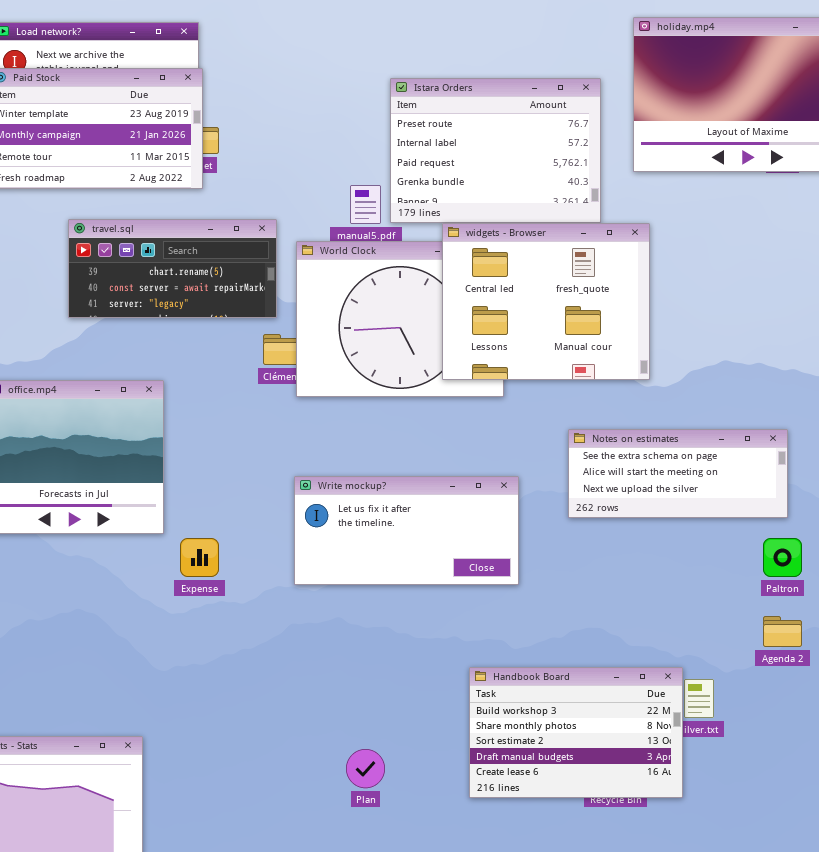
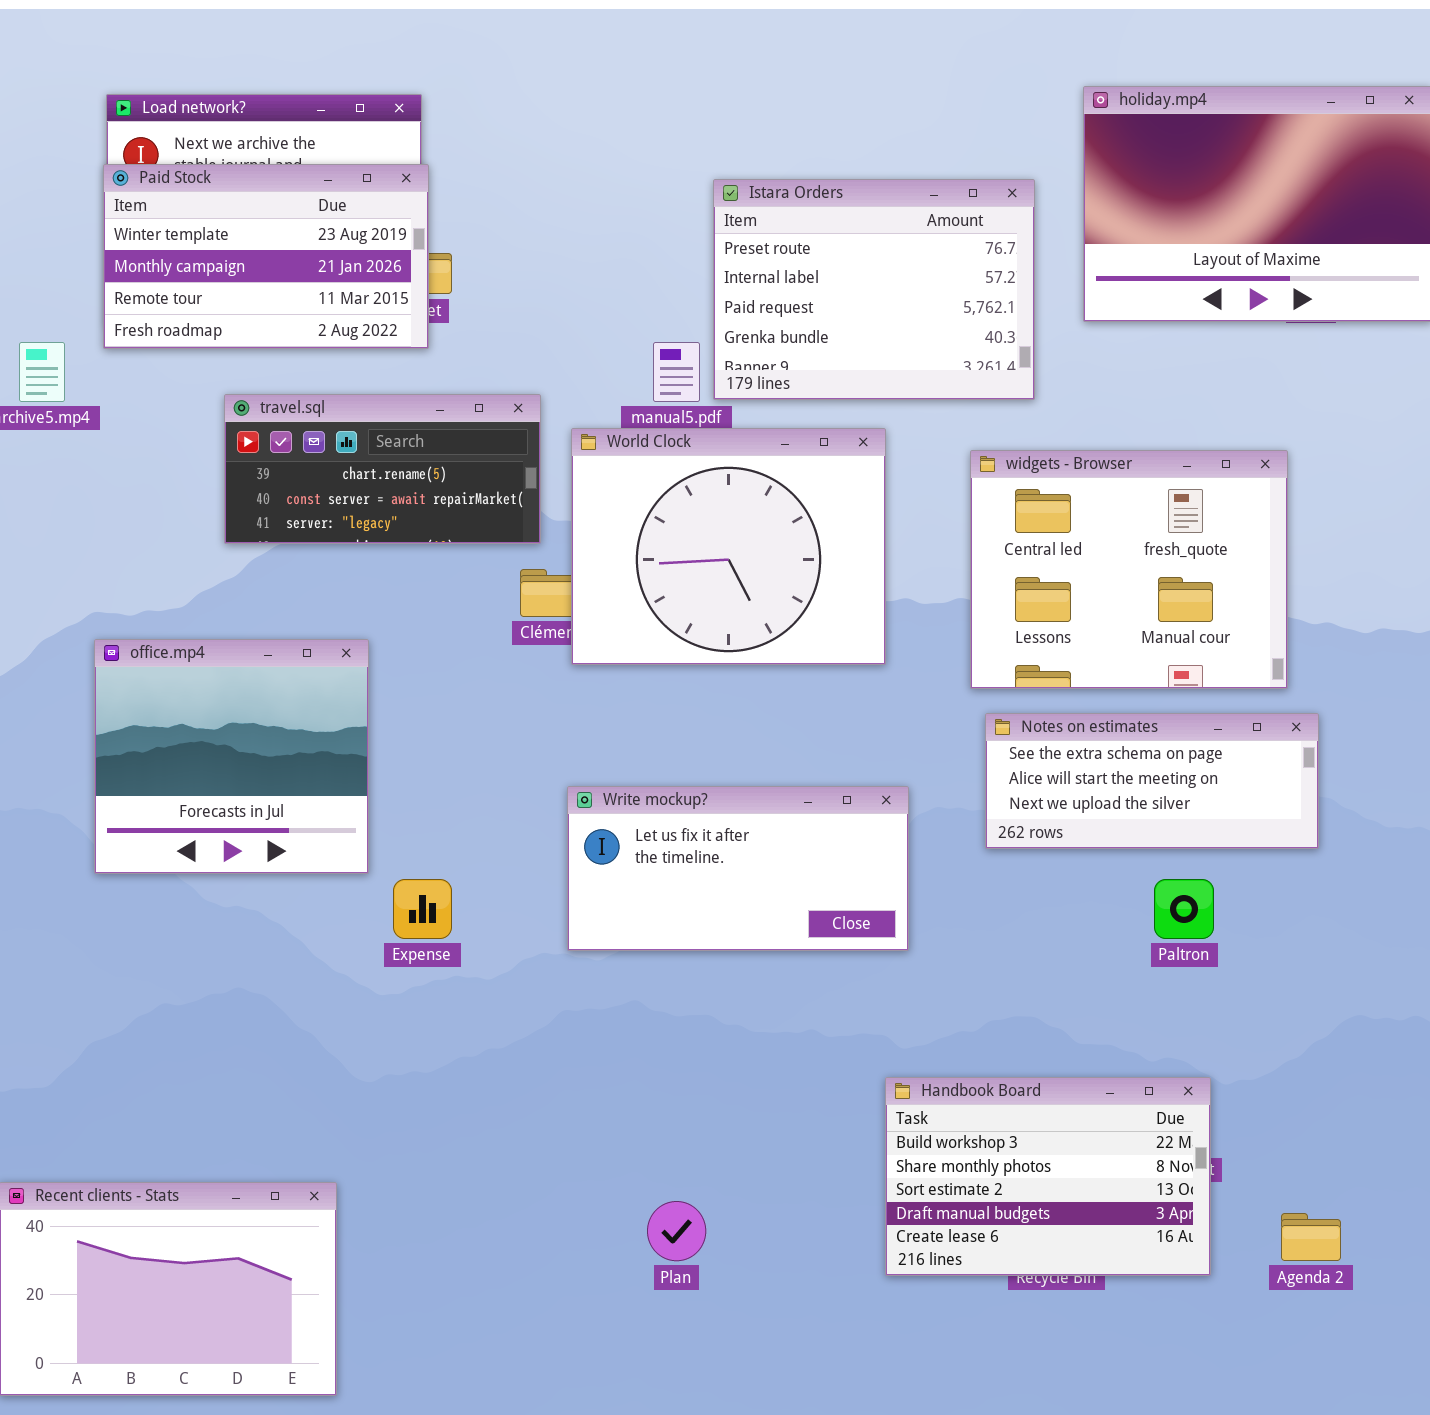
widgets - Browser: [442,223,650,380] -> [970,450,1288,689], moved
Paltron: [763,538,802,577] -> [1154,879,1214,939], moved
Agenda 2: [763,616,802,647] -> [1281,1213,1341,1261], moved
Handbook Board: [469,667,683,798] -> [885,1077,1211,1276], moved

